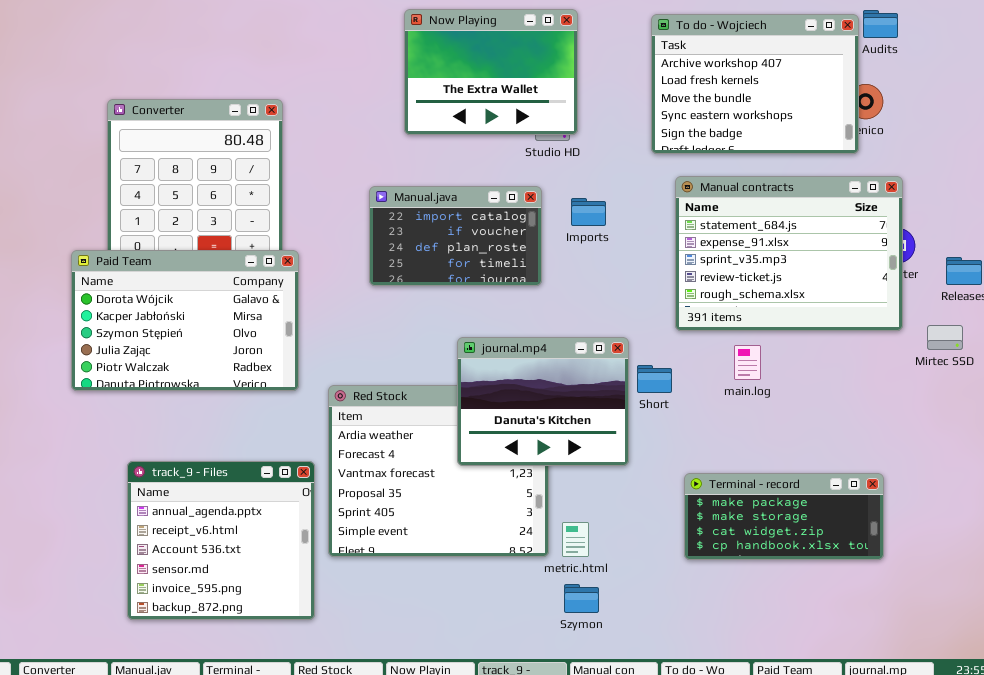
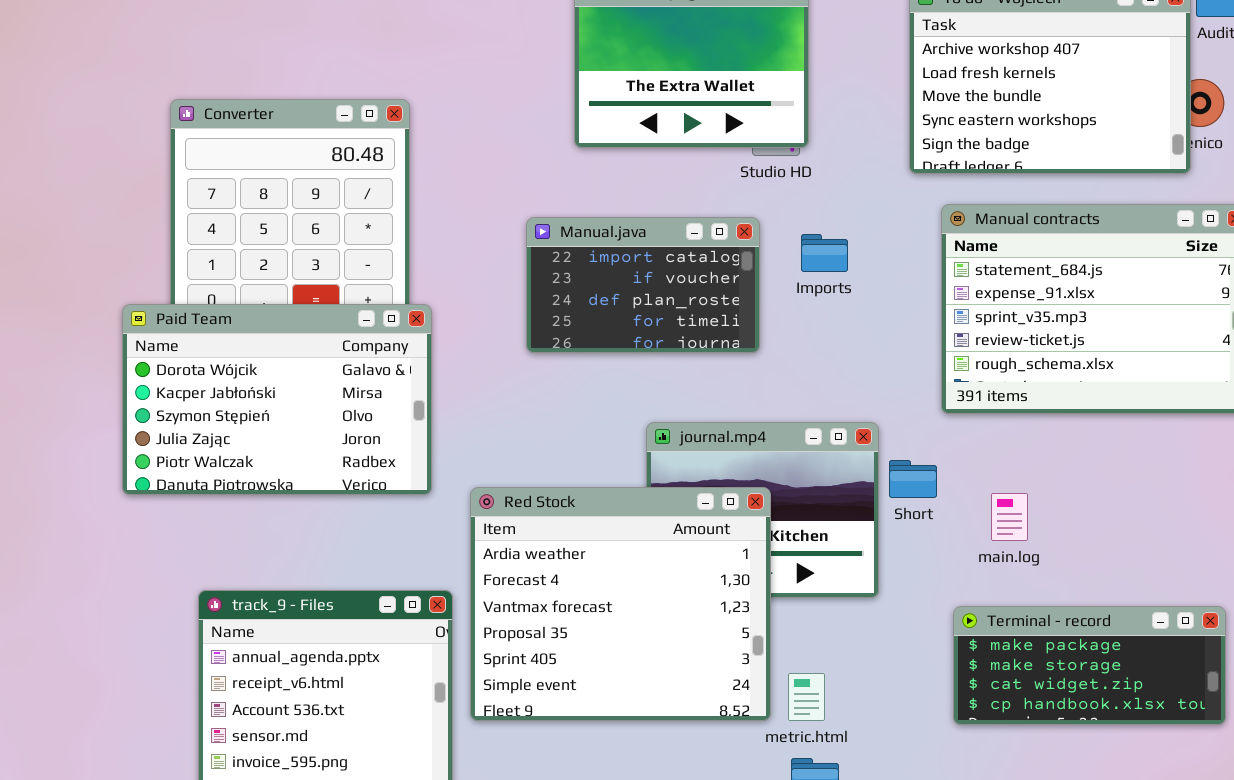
main.log: [734,345,761,380] -> [991,493,1028,541], moved
Red Stock: [328,385,549,557] -> [470,487,771,721], raised

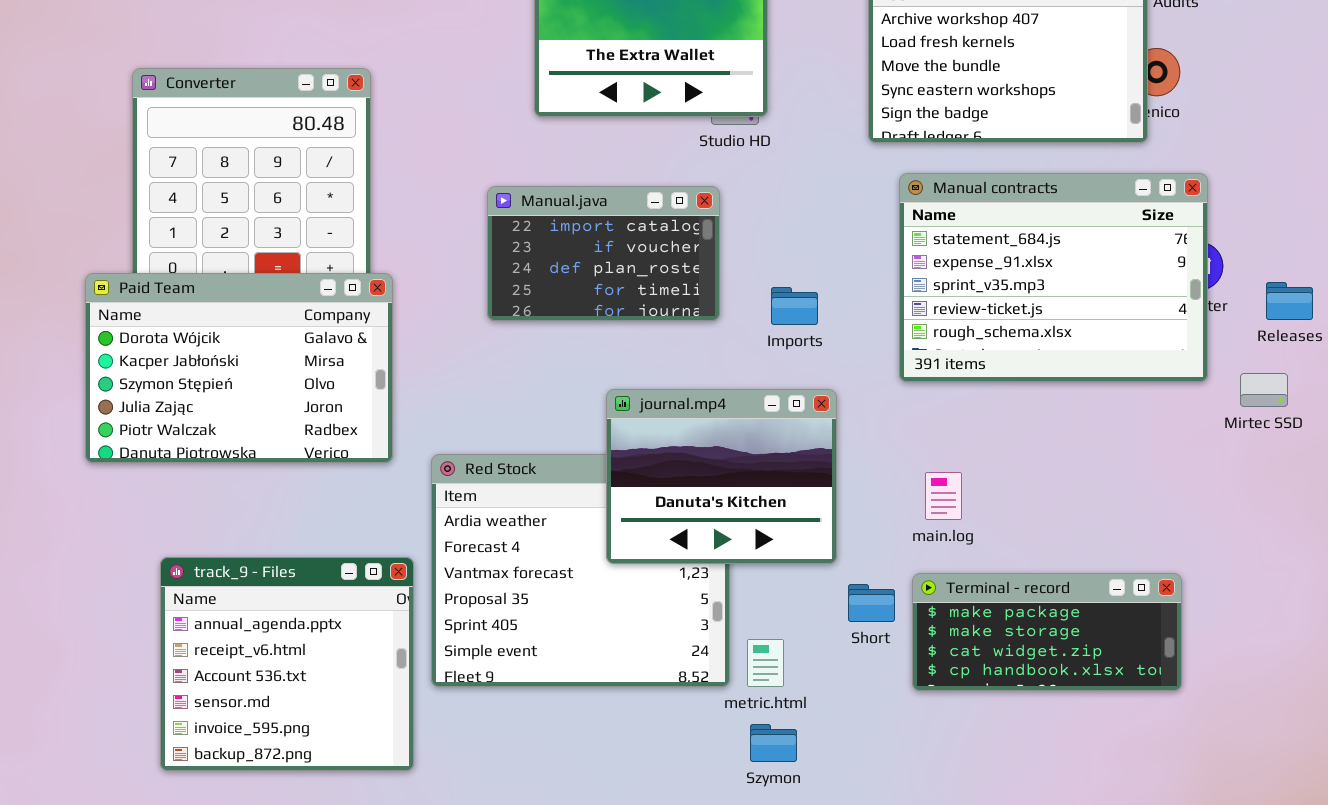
Imports: [801,234,848,272] -> [771,287,818,325], moved
journal.mp4: [646,422,879,598] -> [606,389,837,564], raised
Short: [889,460,937,498] -> [848,584,895,622], moved
main.log: [991,493,1028,541] -> [925,472,962,520], moved

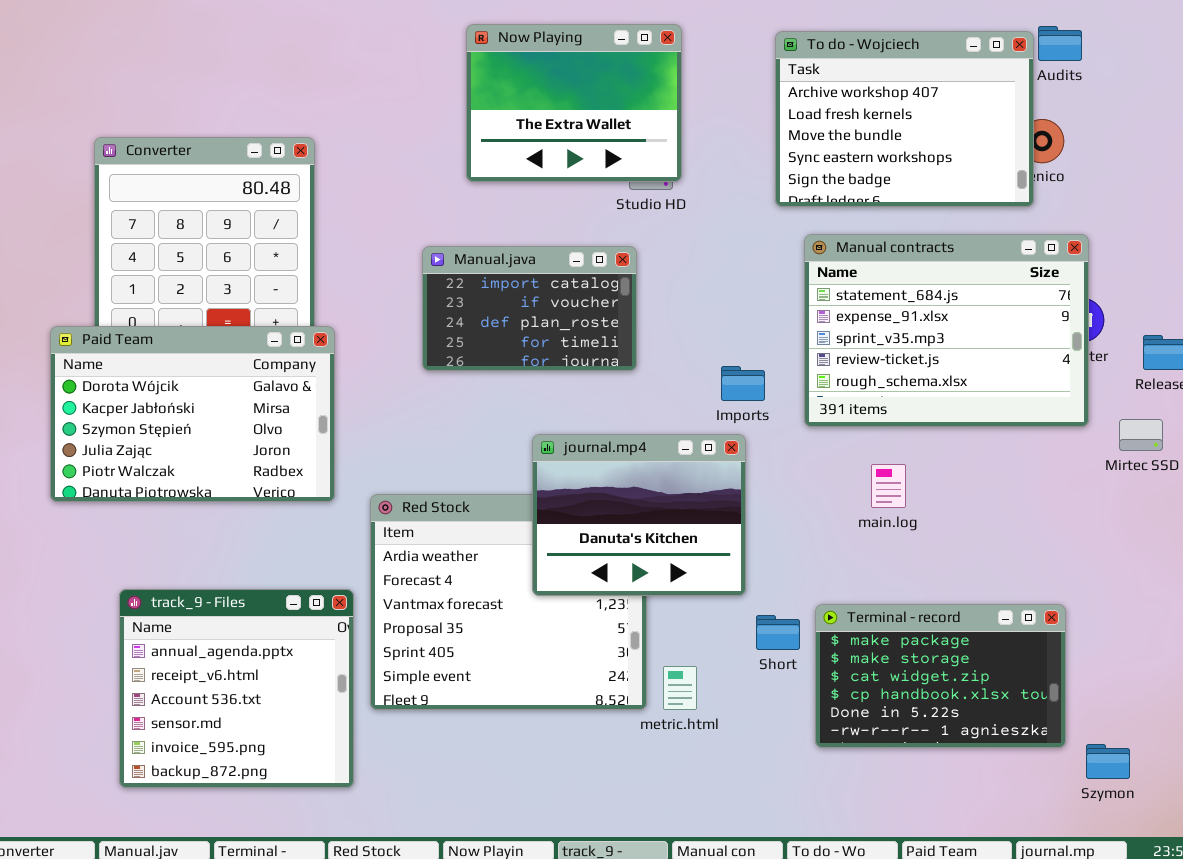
Imports: [771,287,818,325] -> [721,366,765,401], moved
main.log: [925,472,962,520] -> [871,464,906,508], moved
Terminal - record: [912,573,1182,691] -> [815,604,1066,748], resized
Szymon: [750,724,797,762] -> [1086,744,1130,779], moved

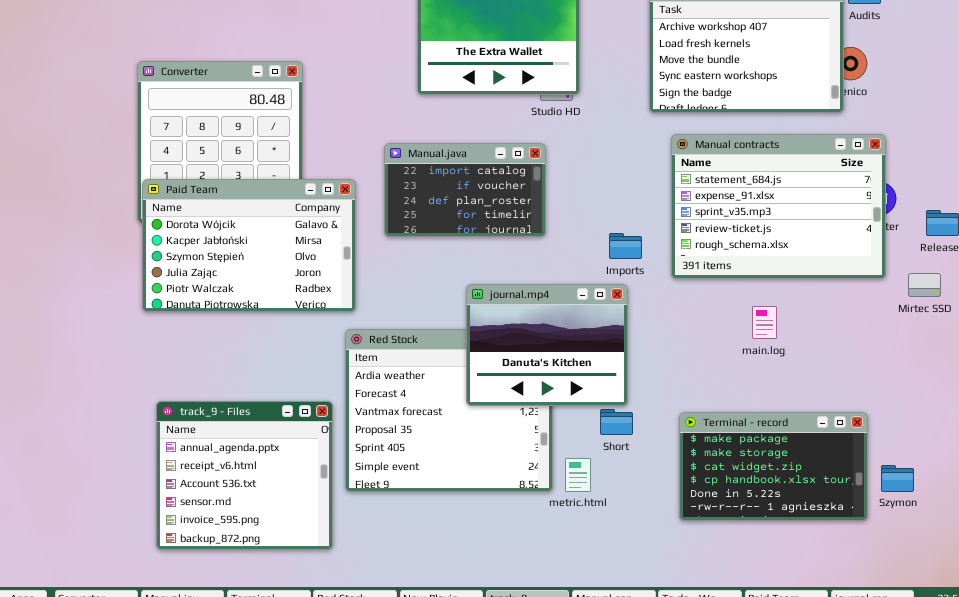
Paid Team: [50,326,335,502] -> [142,179,356,312], moved
main.log: [871,464,906,508] -> [752,306,777,339], moved
Short: [756,615,800,650] -> [600,409,633,435], moved
Szymon: [1086,744,1130,779] -> [881,465,914,492], moved

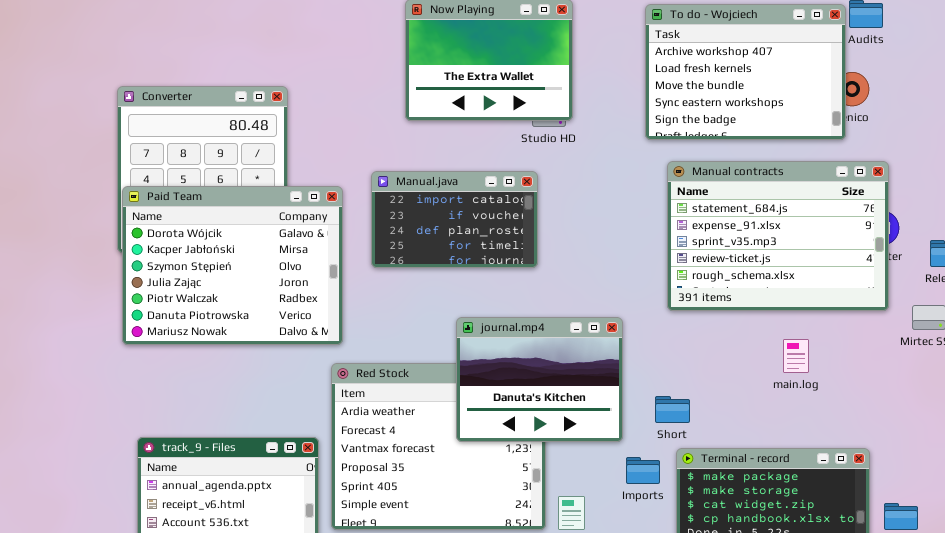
Paid Team: [142,179,356,312] -> [122,186,343,345], resized
Imports: [609,233,642,259] -> [626,457,660,484], moved
main.log: [752,306,777,339] -> [783,339,809,373], moved
Short: [600,409,633,435] -> [655,396,690,423], moved

